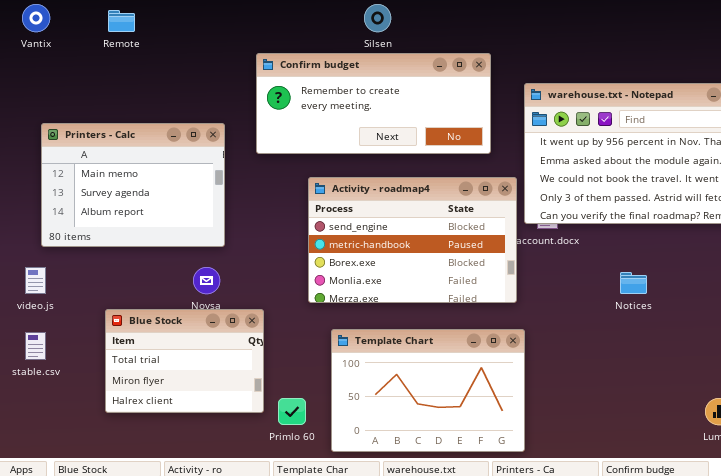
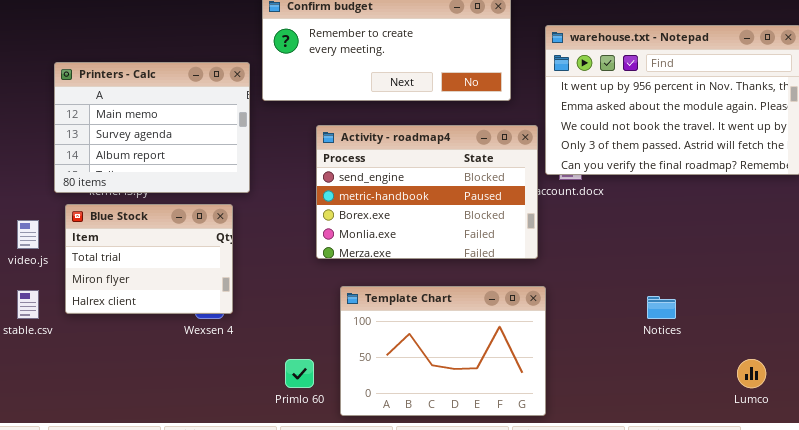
Printers - Calc: [41,123,225,247] -> [54,62,250,193], moved
Notices: [620,272,647,294] -> [647,296,676,319], moved
Blue Stock: [105,309,264,413] -> [65,204,233,314], moved

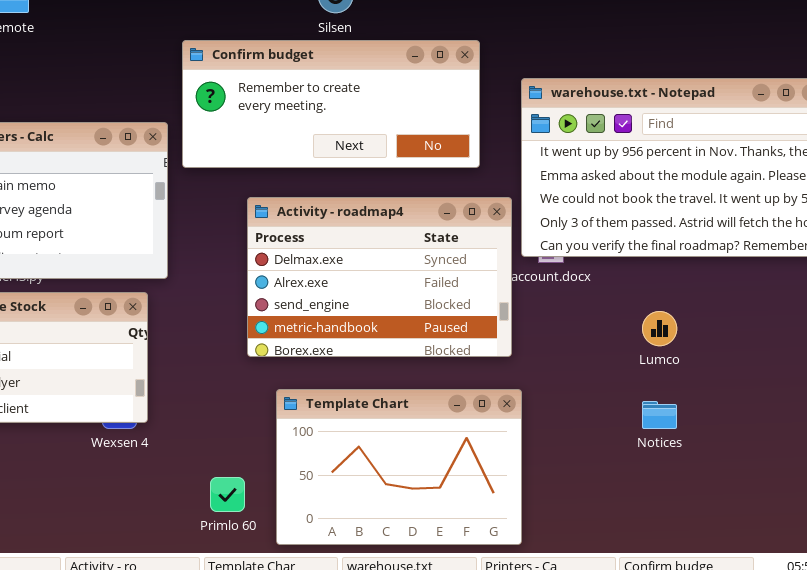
Activity - roadmap4: [316,125,538,259] -> [247,197,512,357], scrolled up 2 rows
Lumco: [737,359,766,388] -> [642,311,677,346], moved

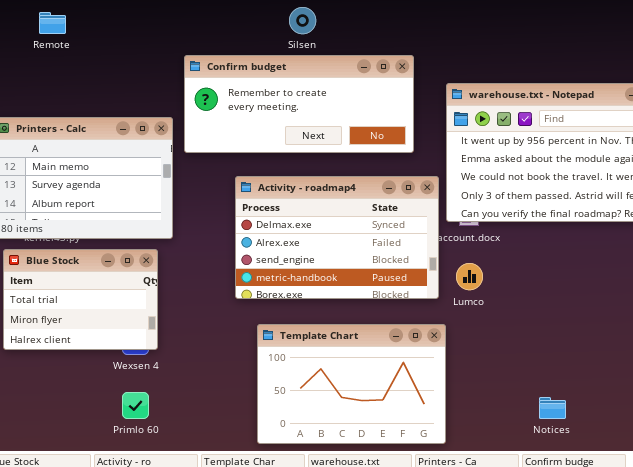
Lumco: [642,311,677,346] -> [456,263,483,290], moved
Notices: [642,401,677,429] -> [539,397,566,419], moved
Primlo 60: [210,477,245,512] -> [122,392,149,419], moved

